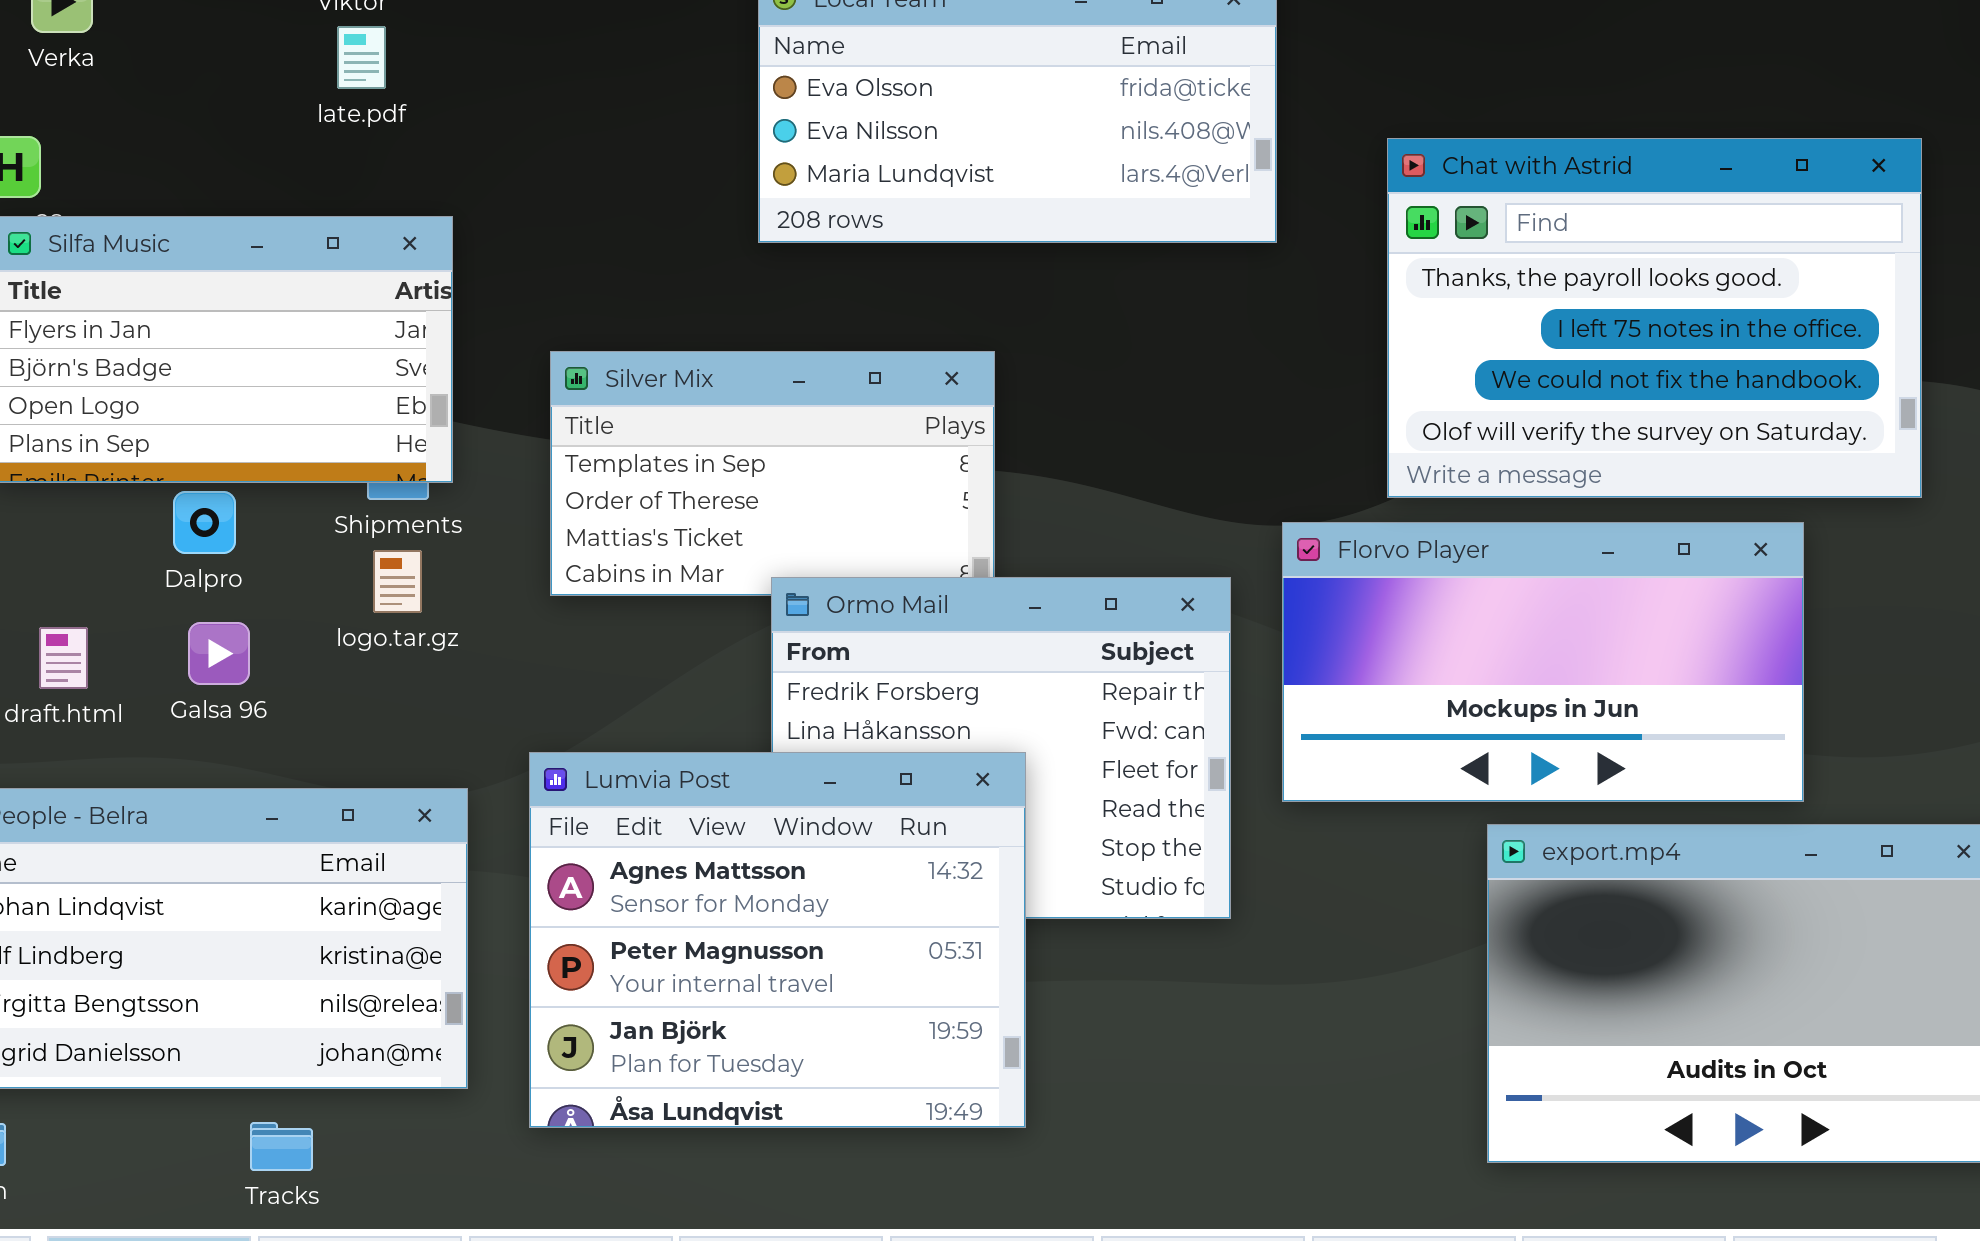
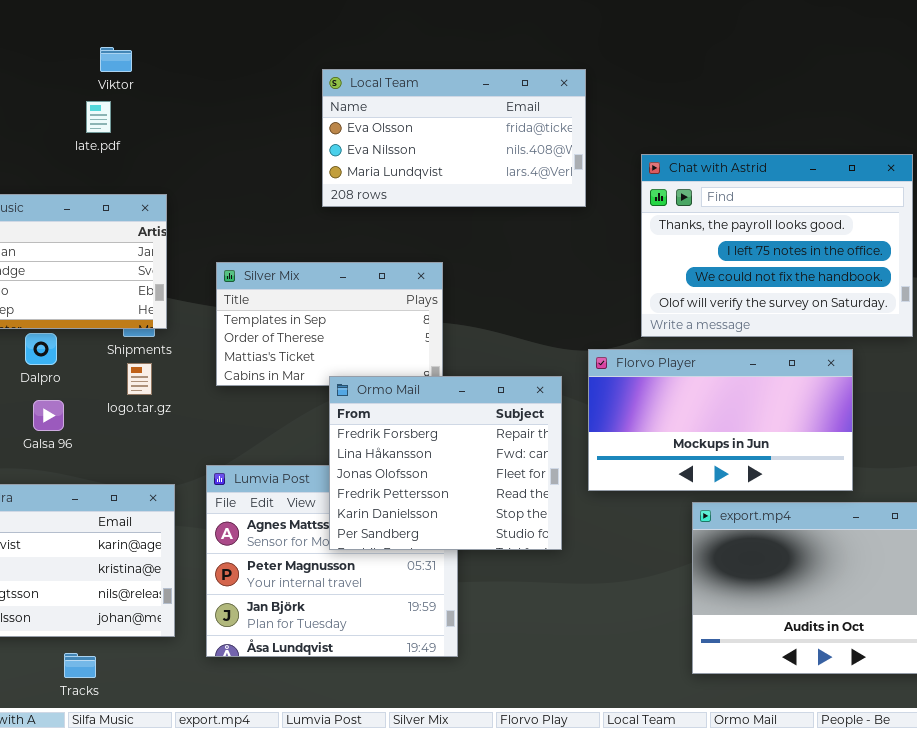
late.pdf: [337,26,386,89] -> [86,101,111,133], moved
Ormo Mail: [771,577,1231,919] -> [329,376,562,550], raised

